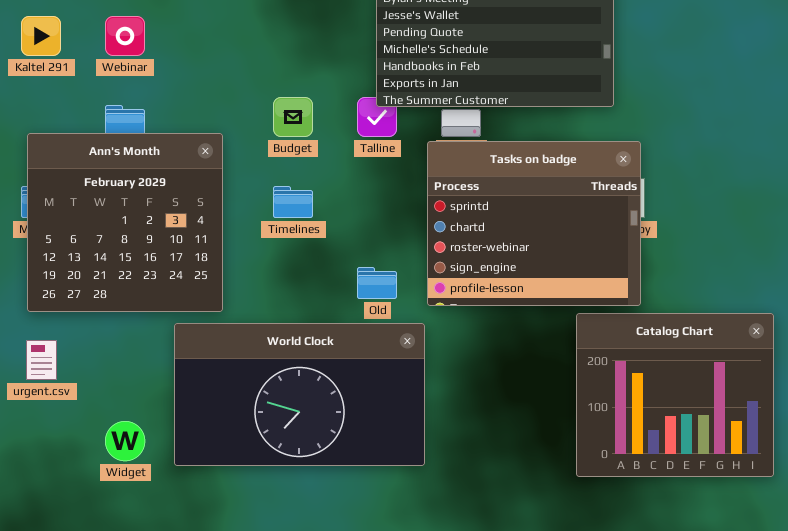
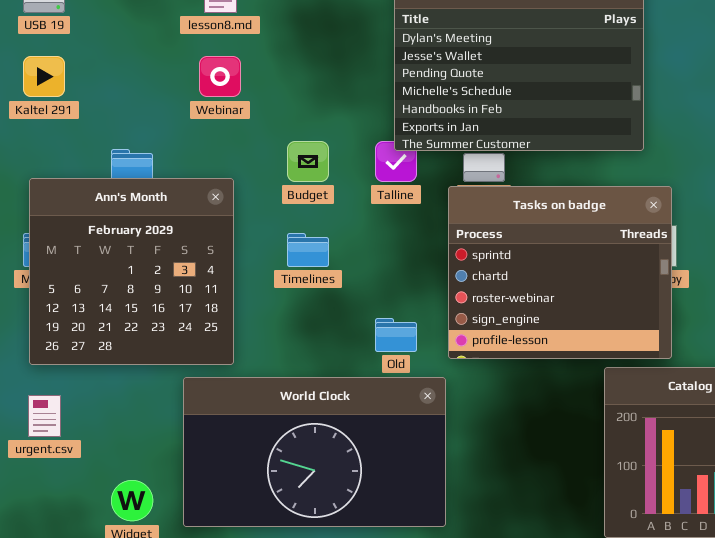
Webinar: [105,16,145,56] -> [199,56,241,97], moved

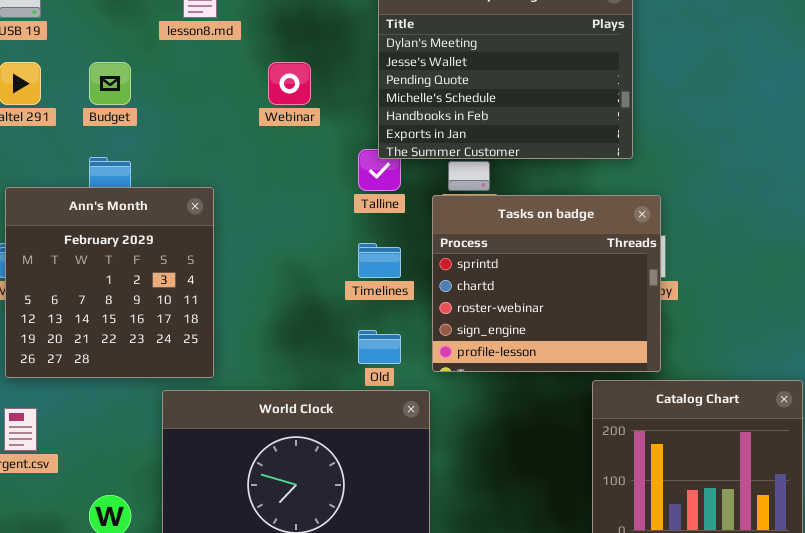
Webinar: [199,56,241,97] -> [268,62,311,105], moved
Budget: [287,141,329,182] -> [89,62,131,105], moved
Timelines: [287,233,329,267] -> [358,243,401,278], moved

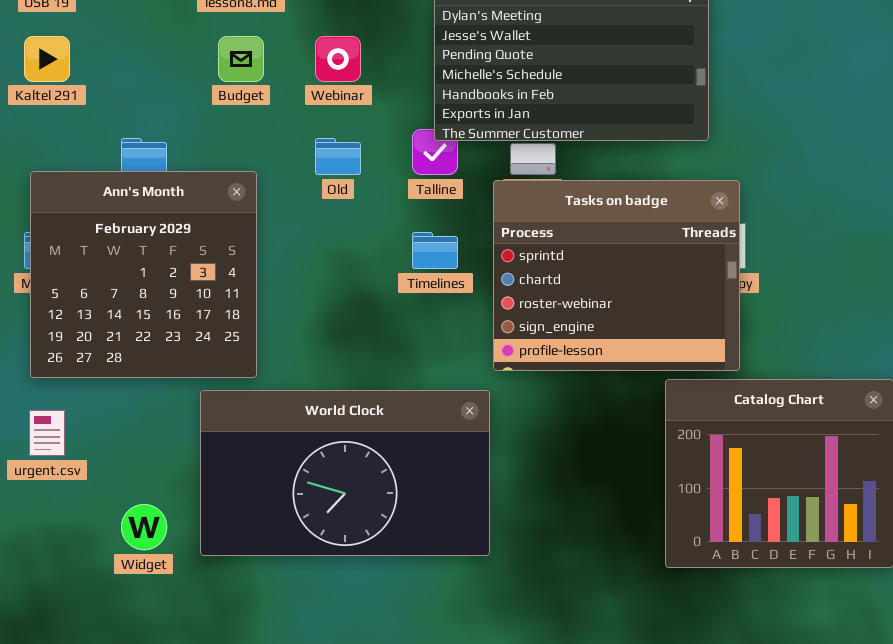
Budget: [89,62,131,105] -> [218,36,264,82], moved
Old: [358,330,401,364] -> [315,138,361,175], moved

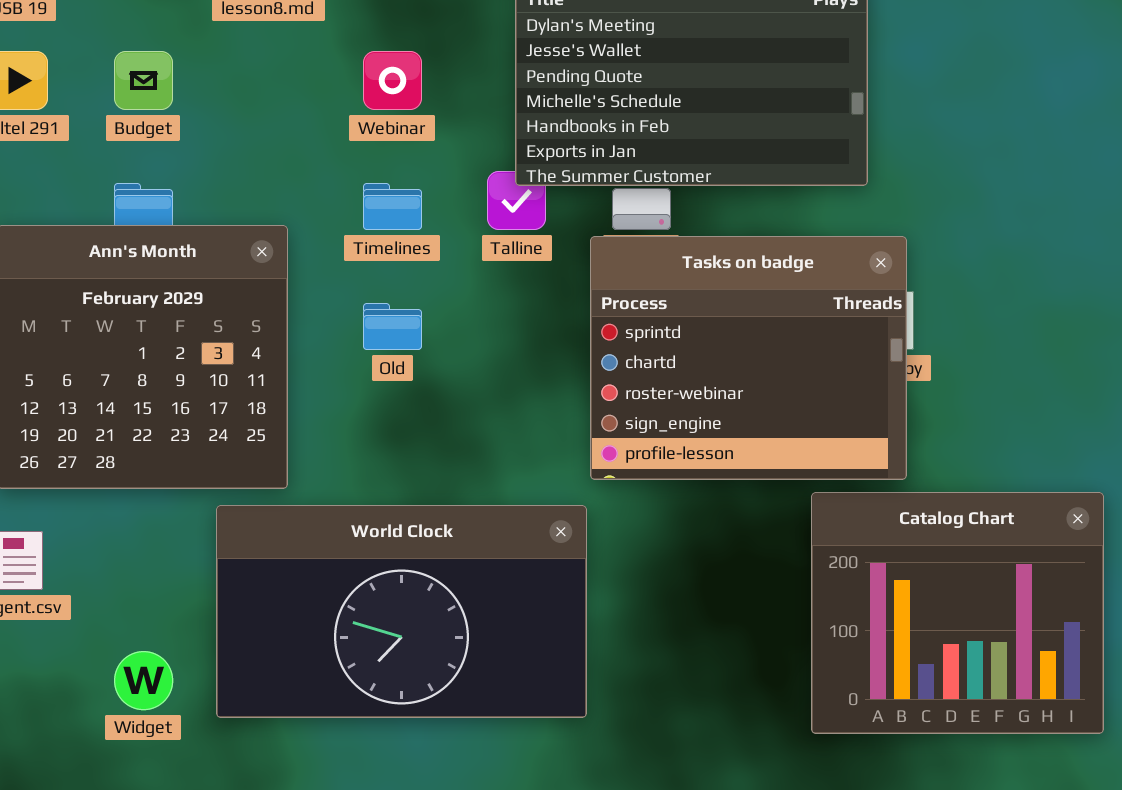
Budget: [218,36,264,82] -> [114,51,173,110], moved
Old: [315,138,361,175] -> [363,303,422,350], moved
Timelines: [412,232,458,269] -> [363,183,422,230], moved

